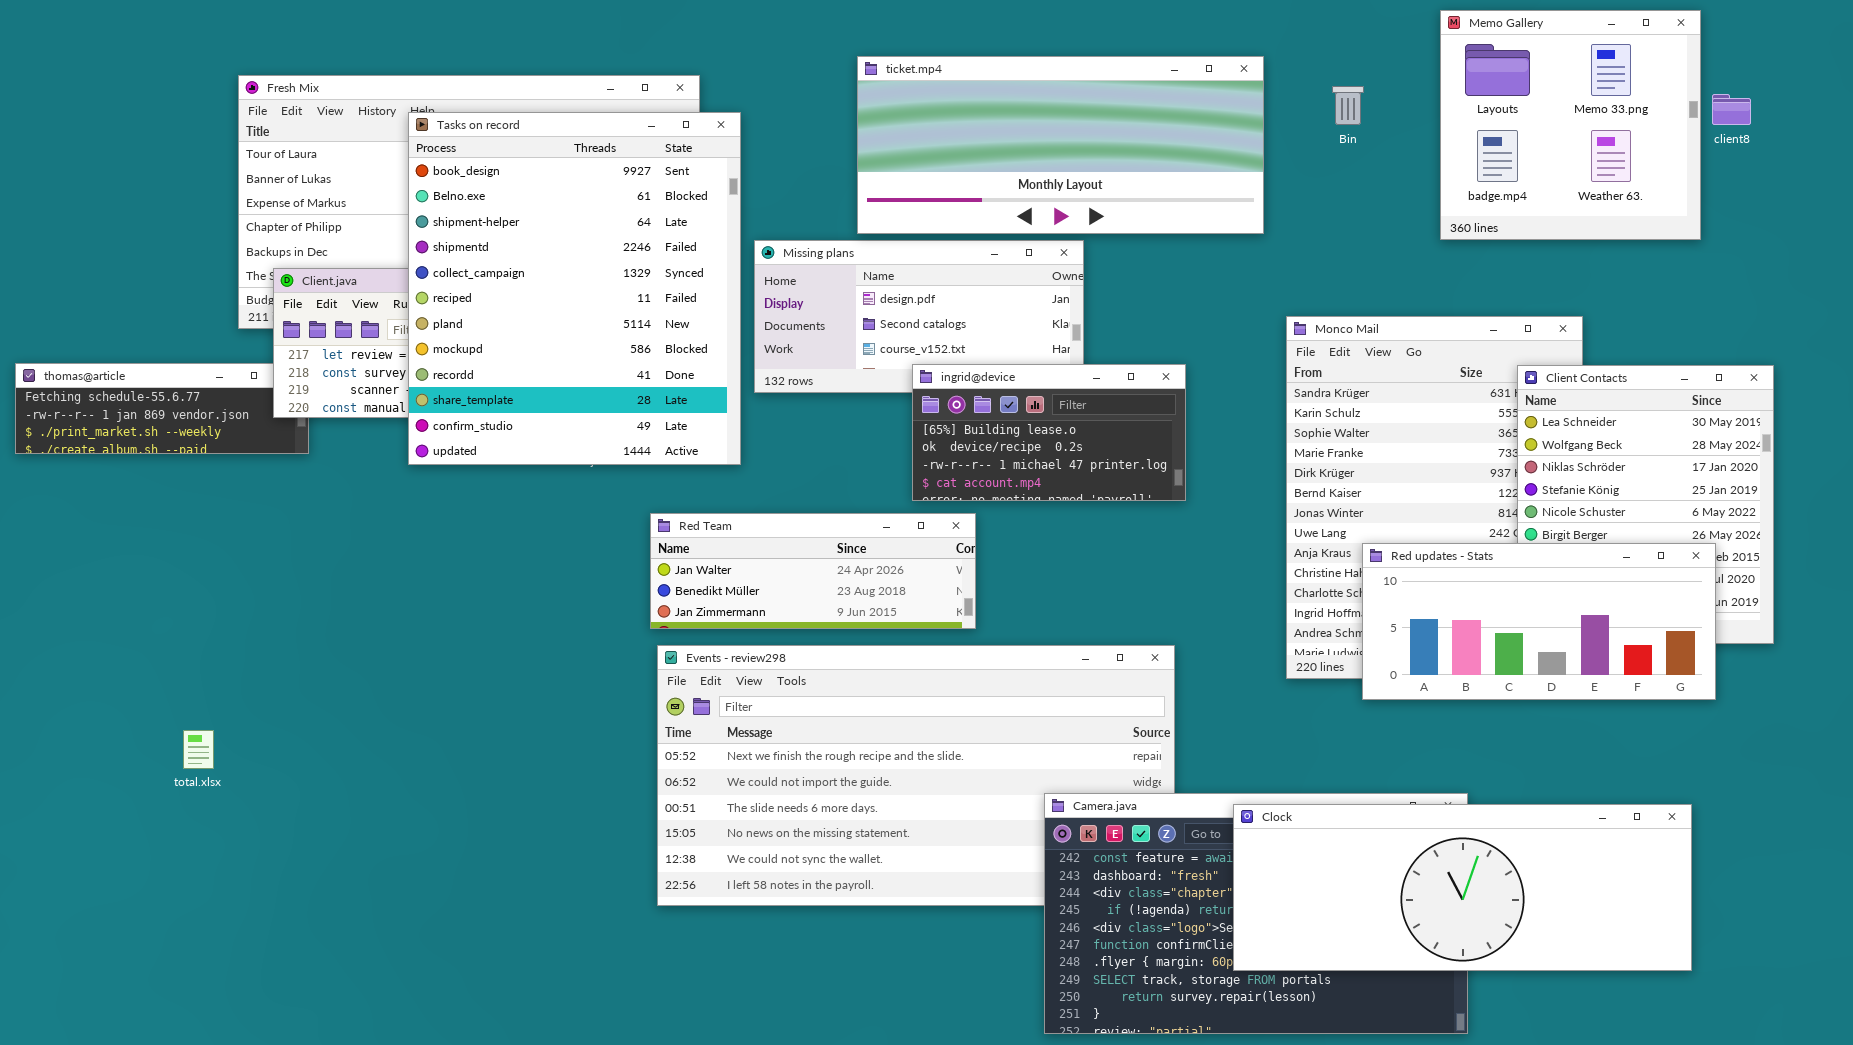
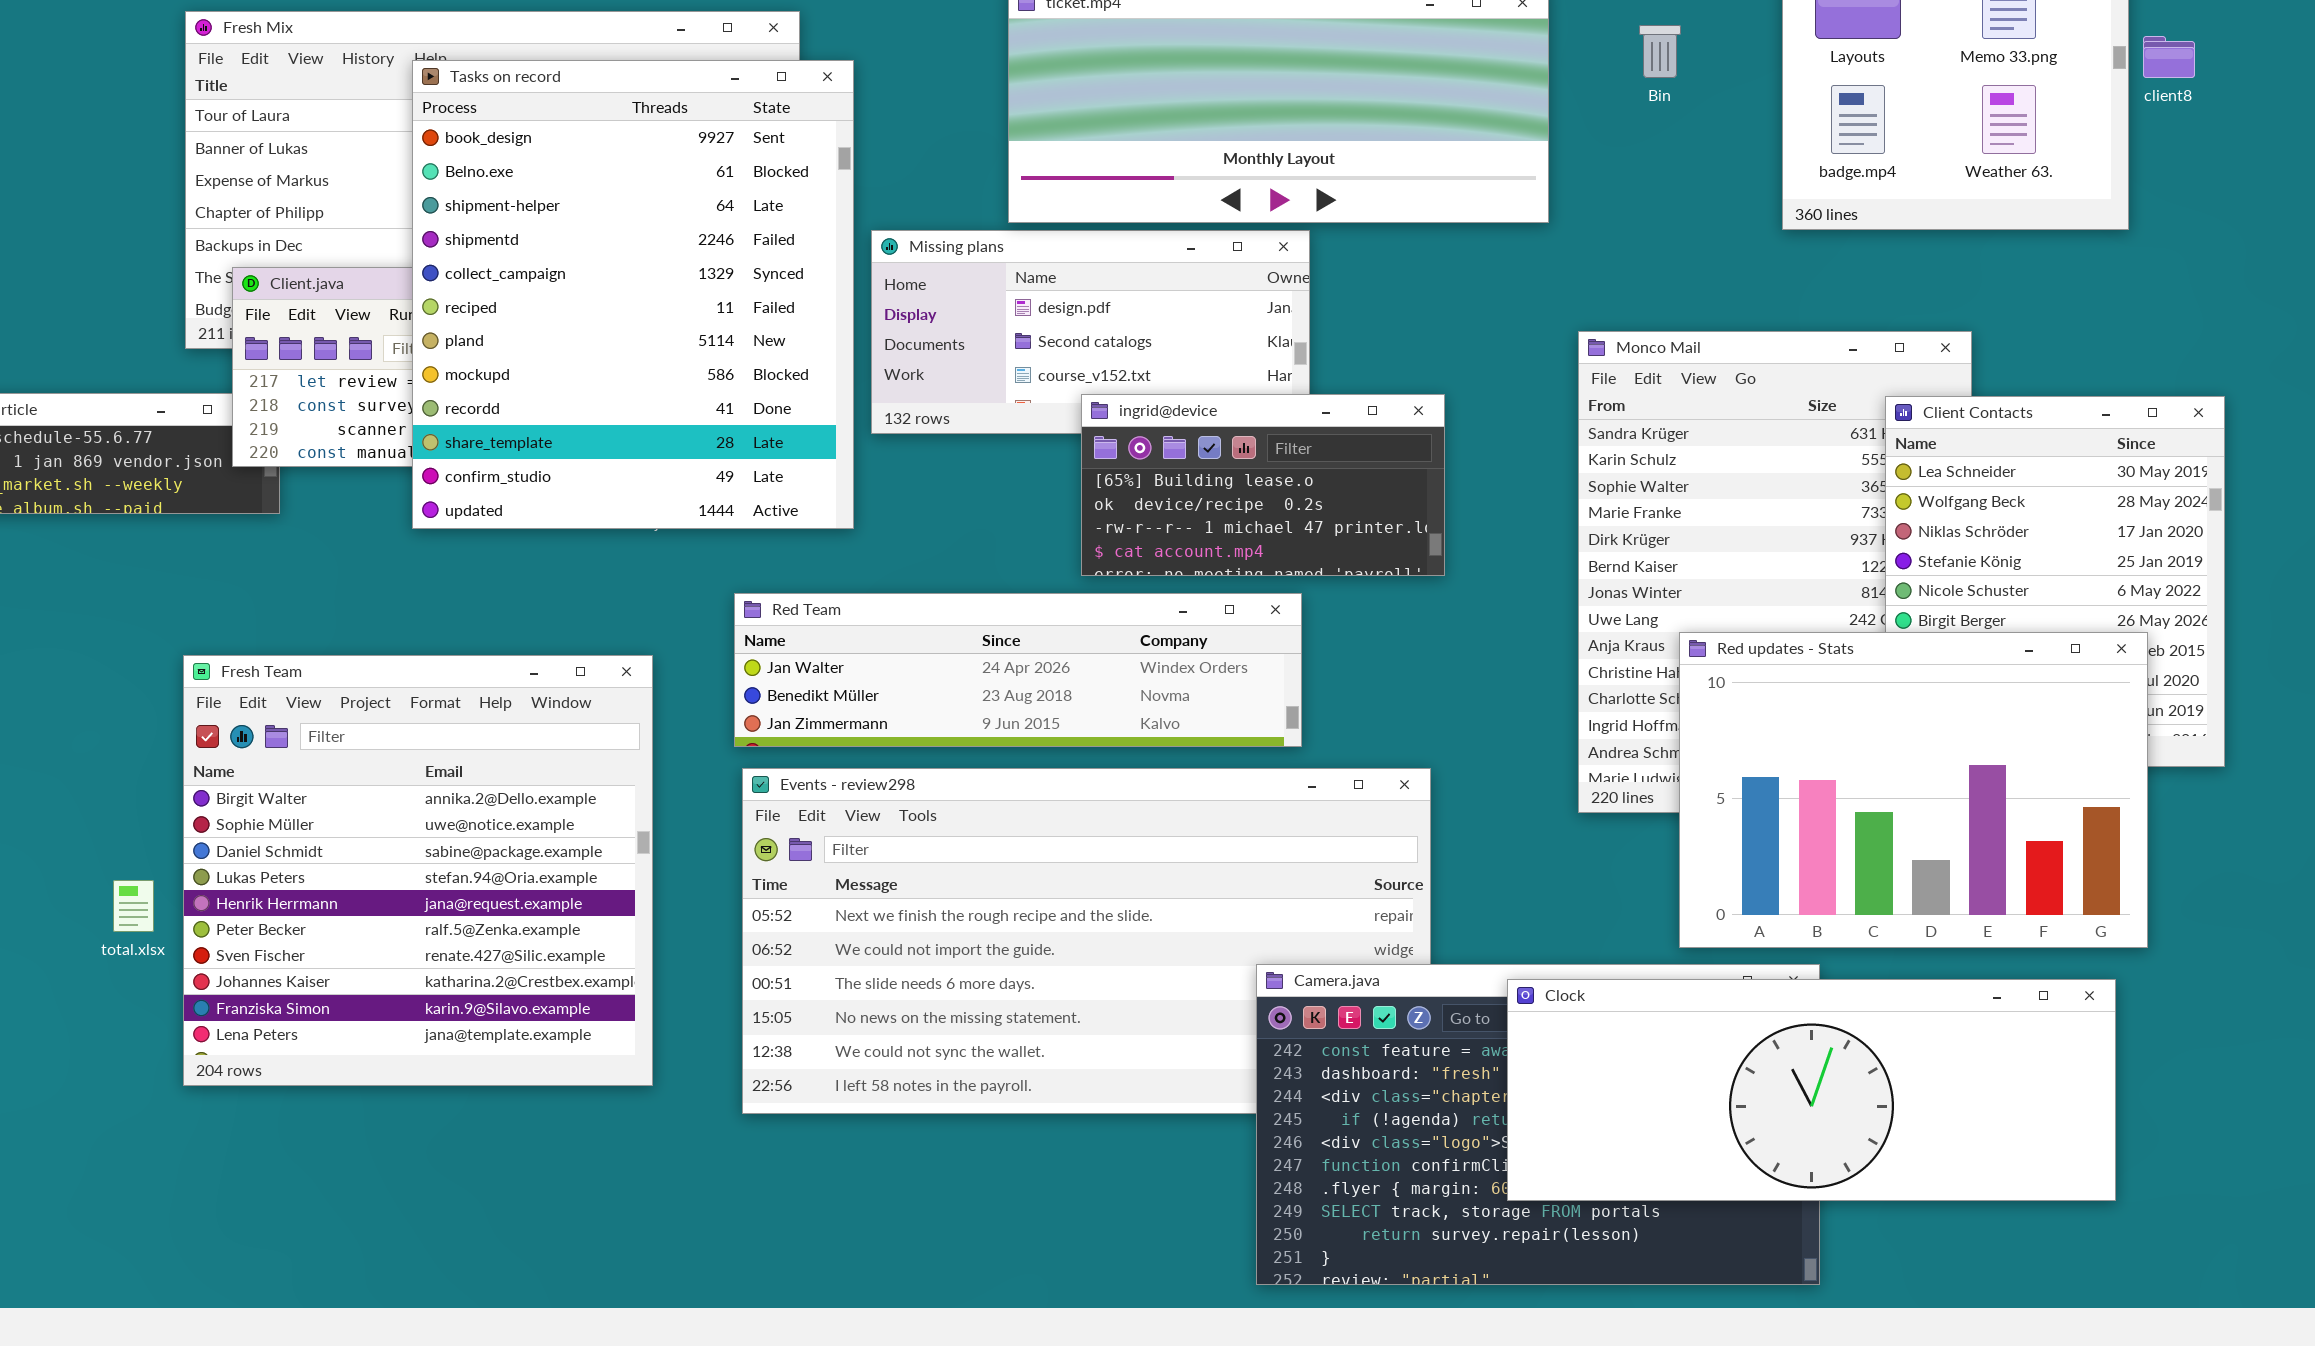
Red Team: [650,513,976,629] -> [734,593,1302,747], resized
Red updates - Stats: [1362,543,1716,700] -> [1679,632,2148,948], resized
Fresh Team: none -> [183,655,653,1086], opened

